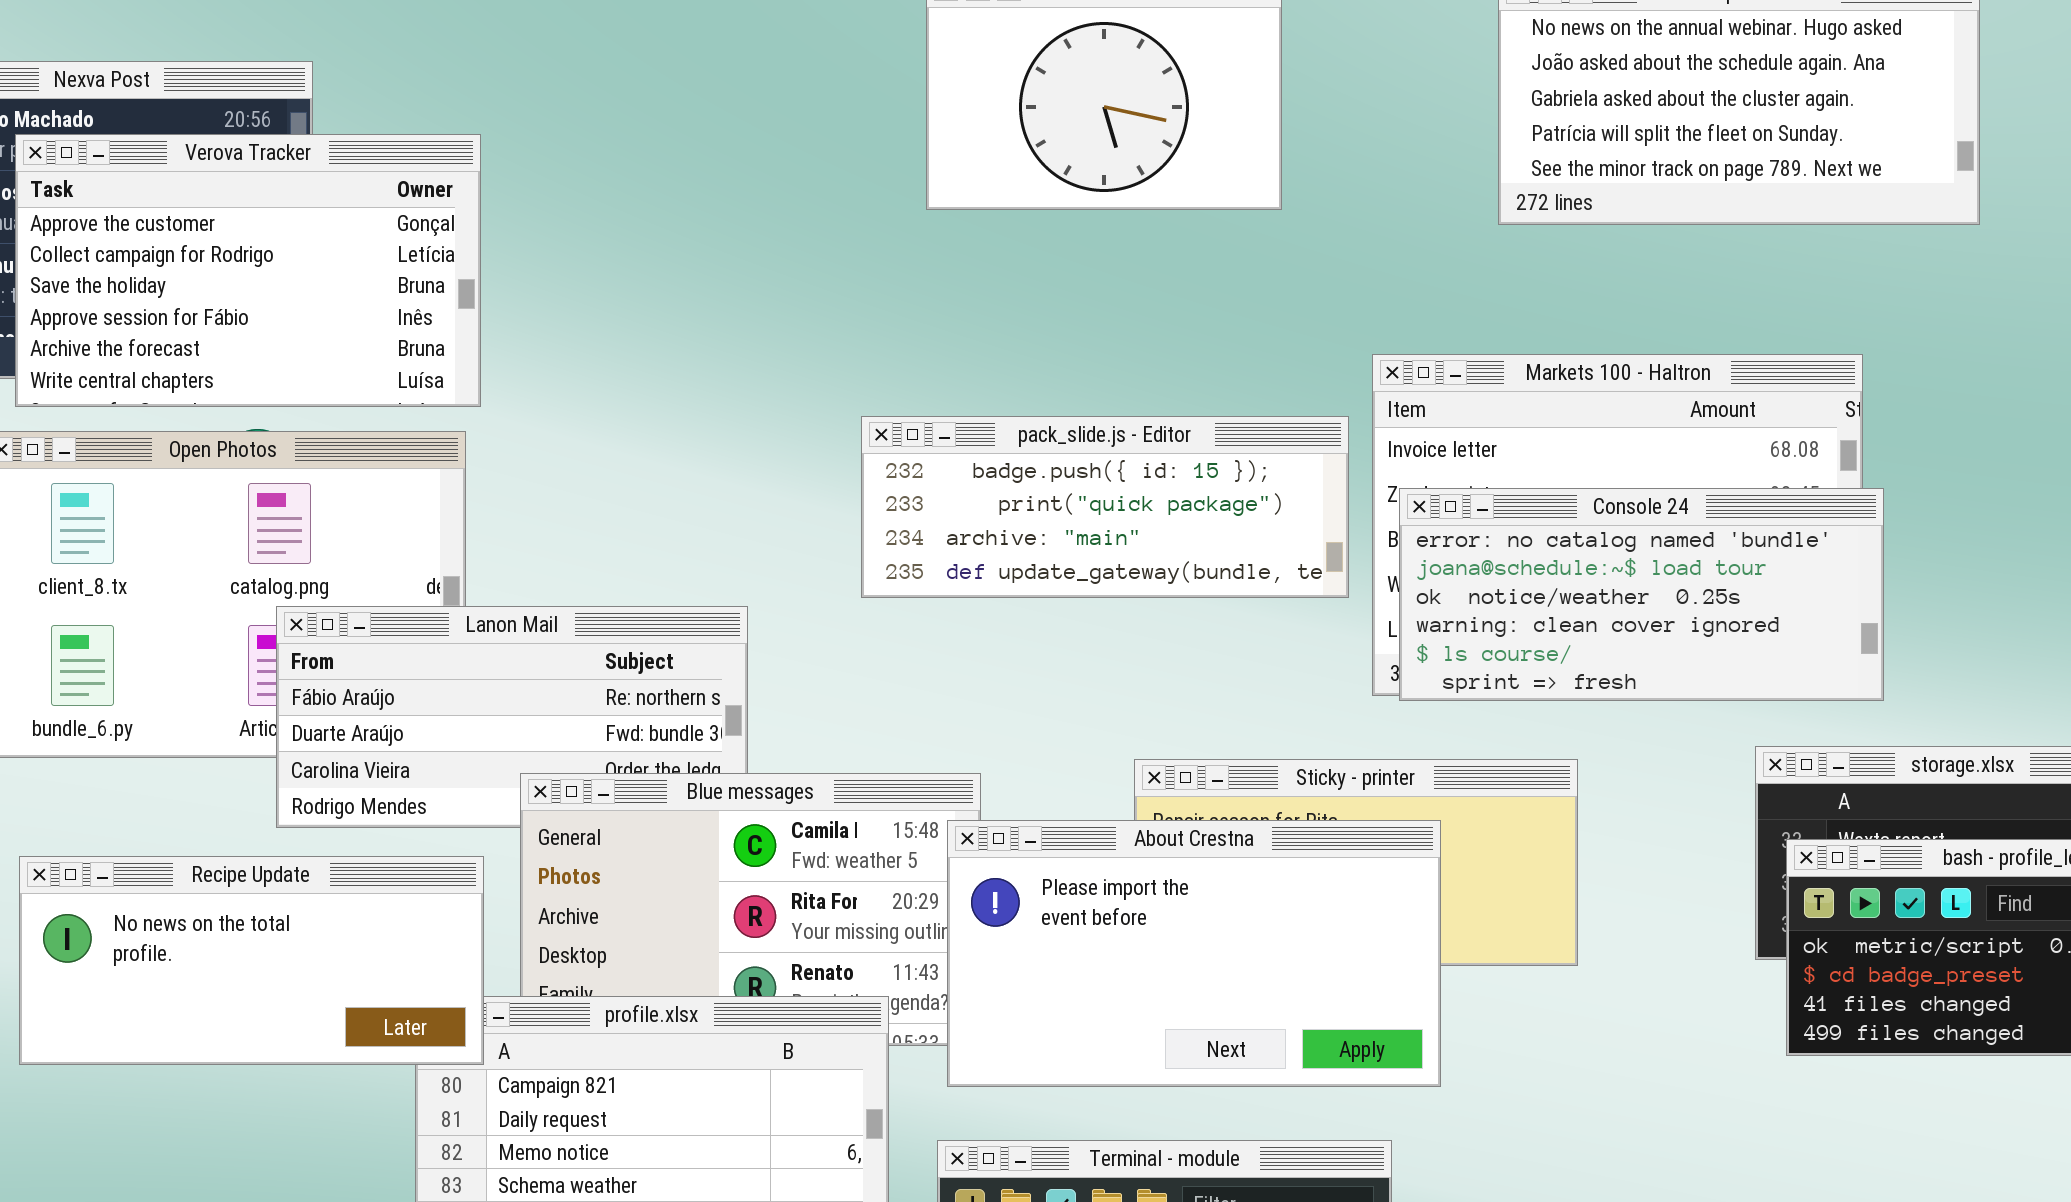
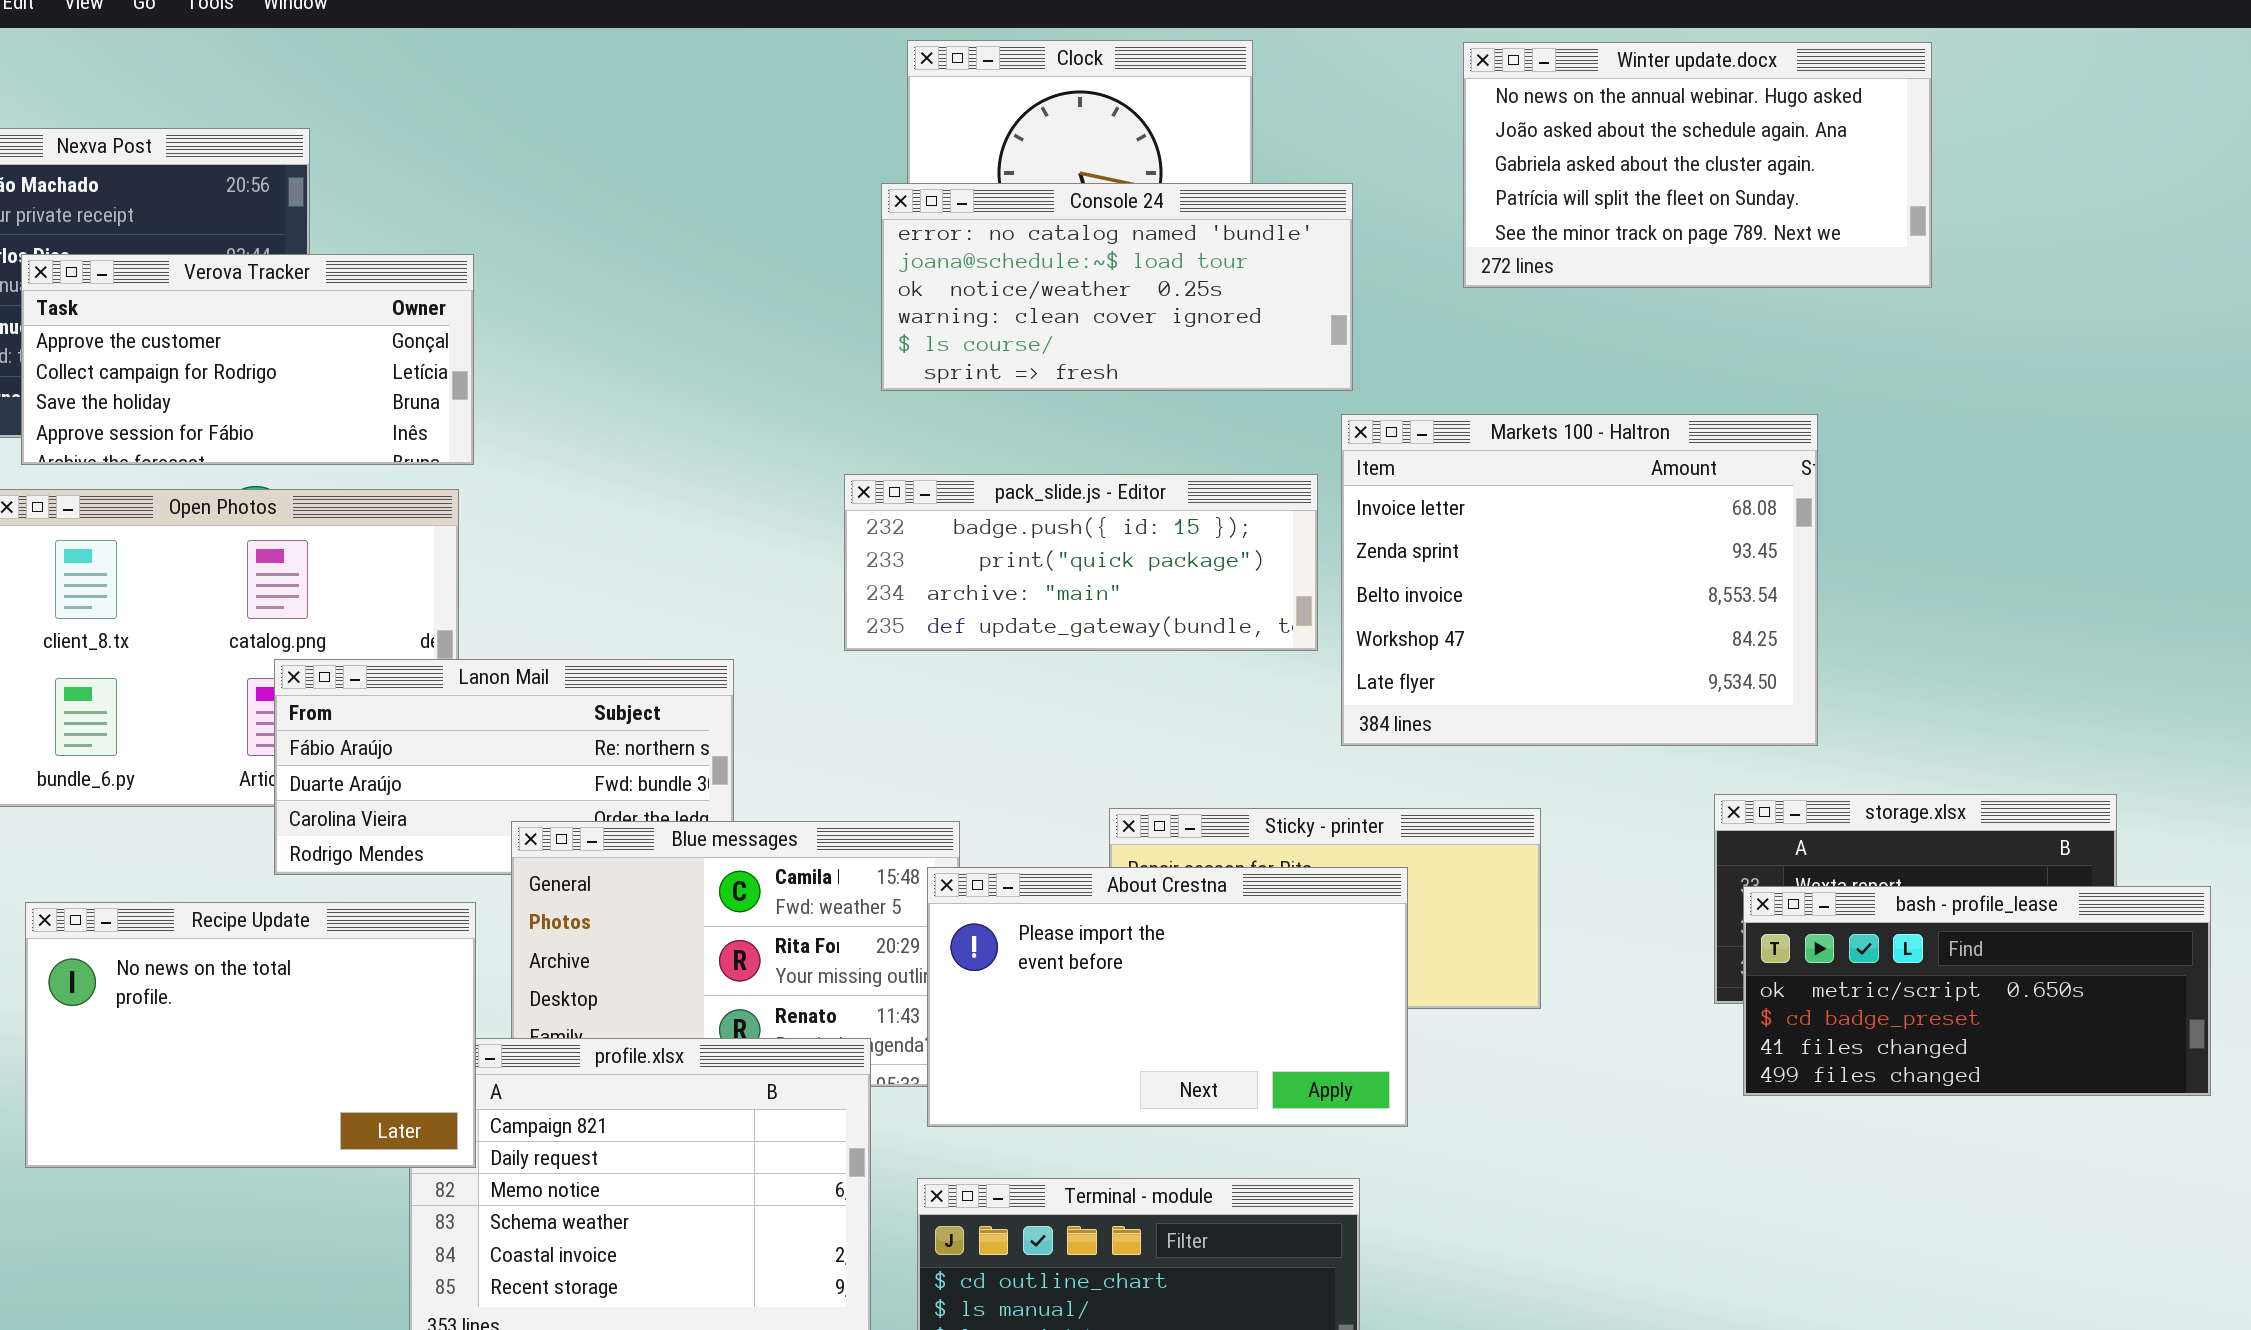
Verova Tracker: [15,134,481,407] -> [21,254,474,465], resized
Console 24: [1399,488,1884,701] -> [881,183,1353,391], moved
Recipe Update: [19,856,484,1065] -> [25,902,476,1168], resized

